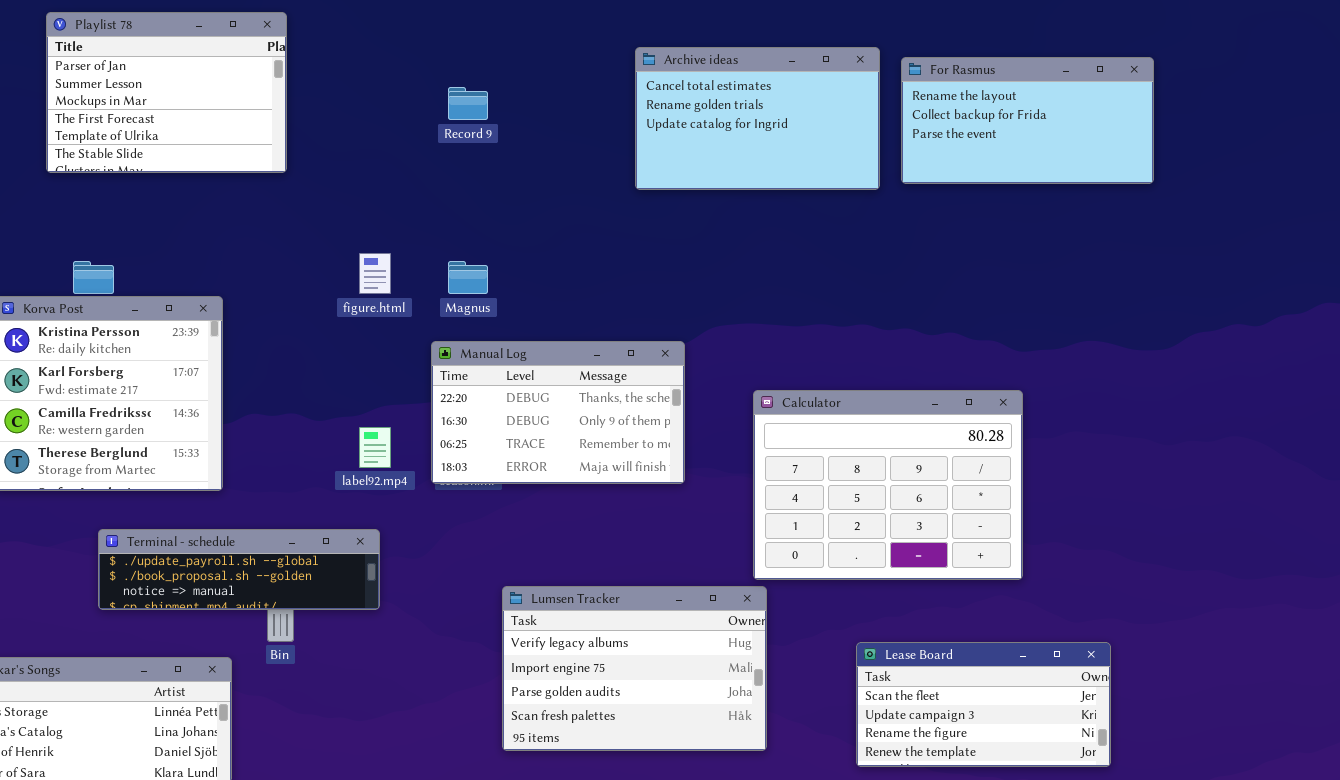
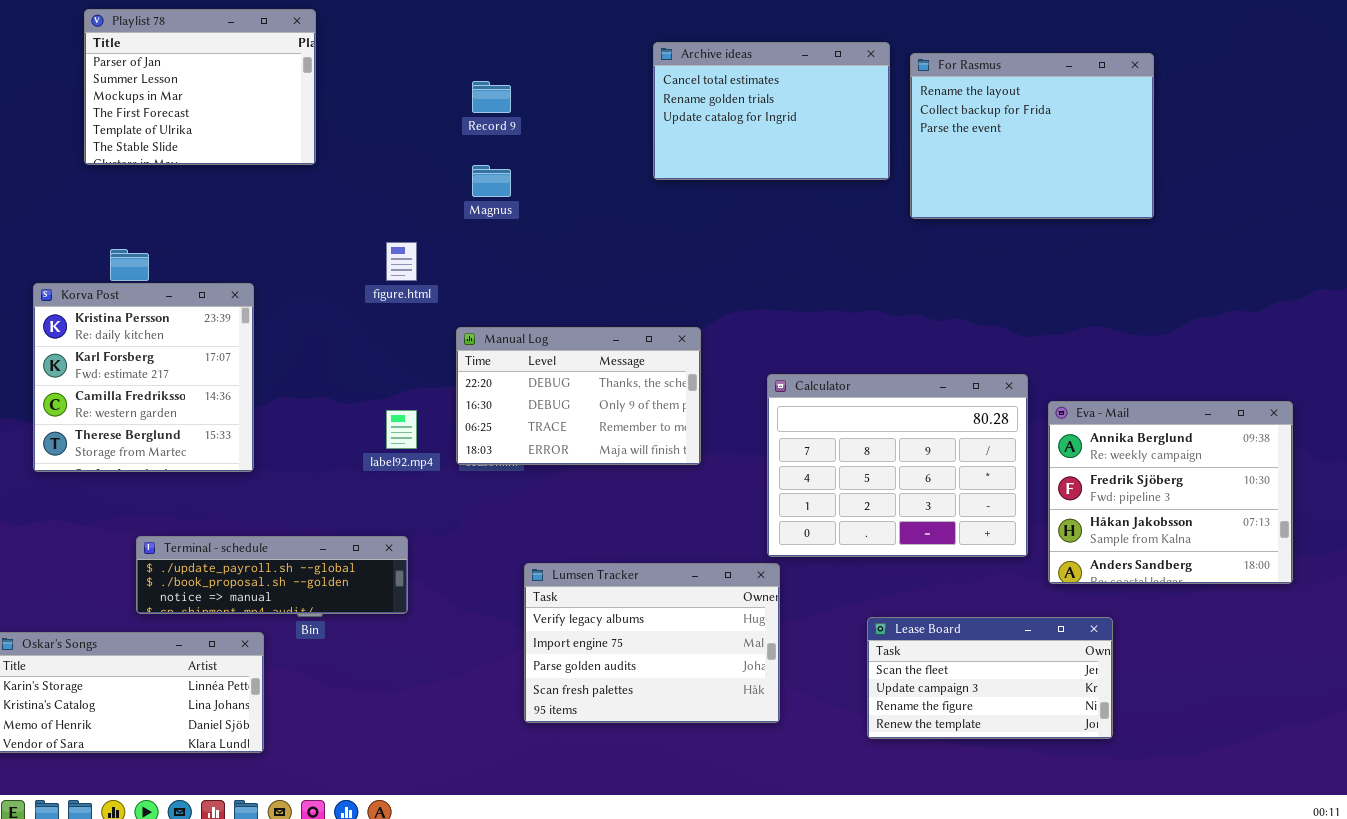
For Rasmus: [901,57,1154,184] -> [910,53,1154,219], resized
Magnus: [448,261,488,294] -> [472,165,511,197], moved
Eva - Mail: none -> [1048,401,1293,584], opened
Terminal - schedule: [98,529,380,610] -> [136,536,408,614], moved

